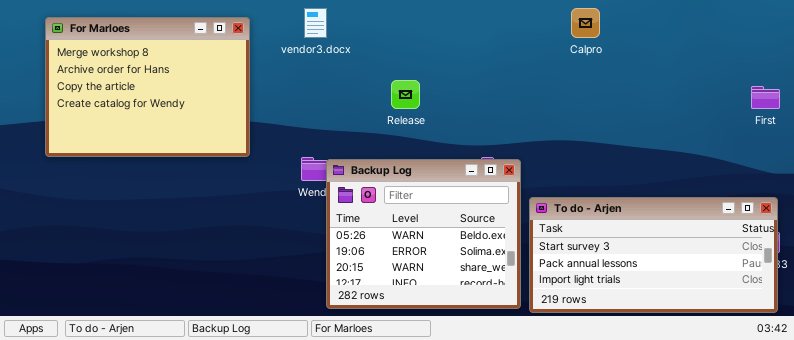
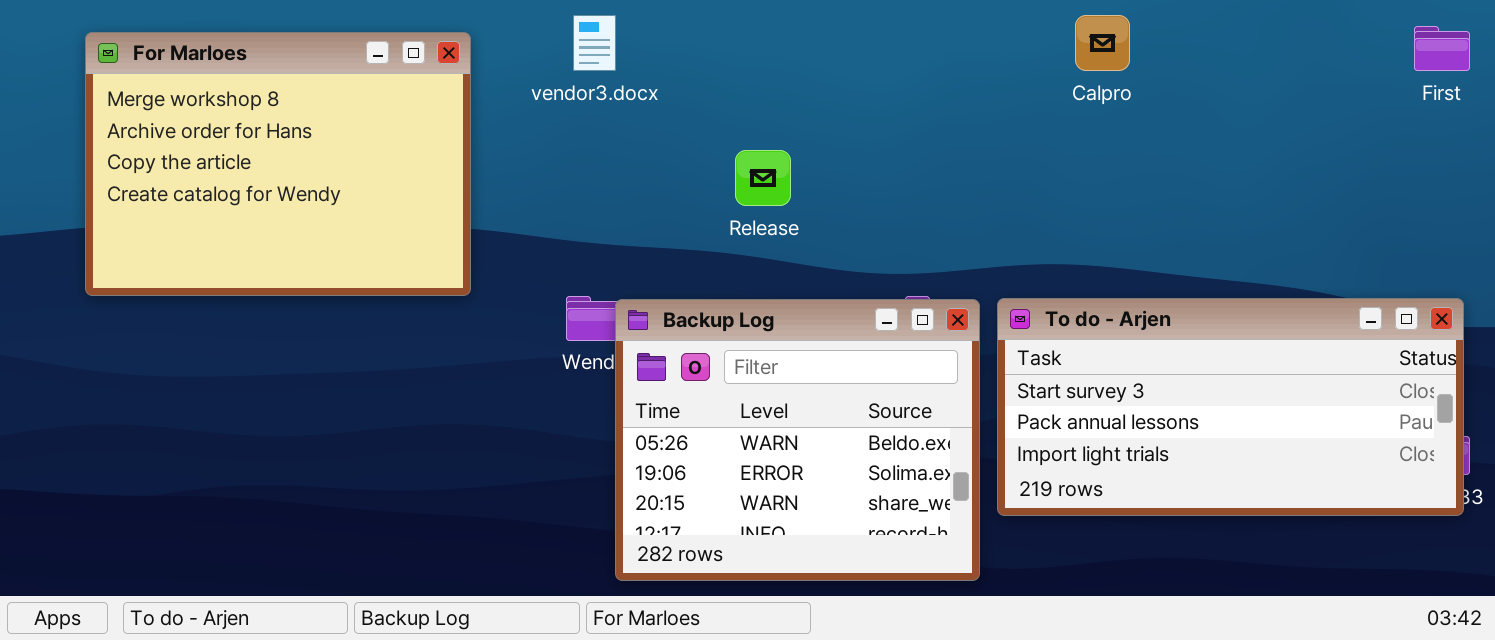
First: [751,86,780,109] -> [1414,26,1470,71], moved
To do - Arjen: [529,197,778,313] -> [997,298,1464,516], moved

